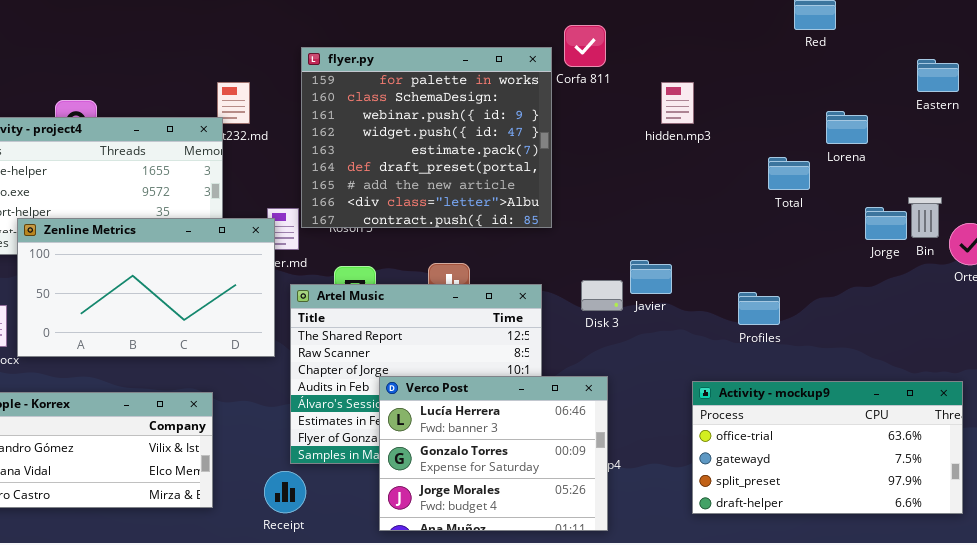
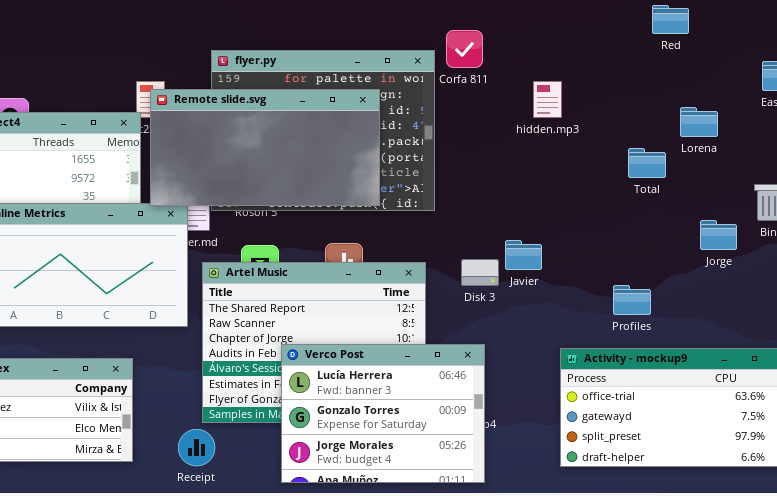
Remote slide.svg: none -> [150,89,380,206], opened
Jorge: [865,207,907,240] -> [700,220,737,250], moved
Profiles: [738,292,780,325] -> [613,285,651,315], moved

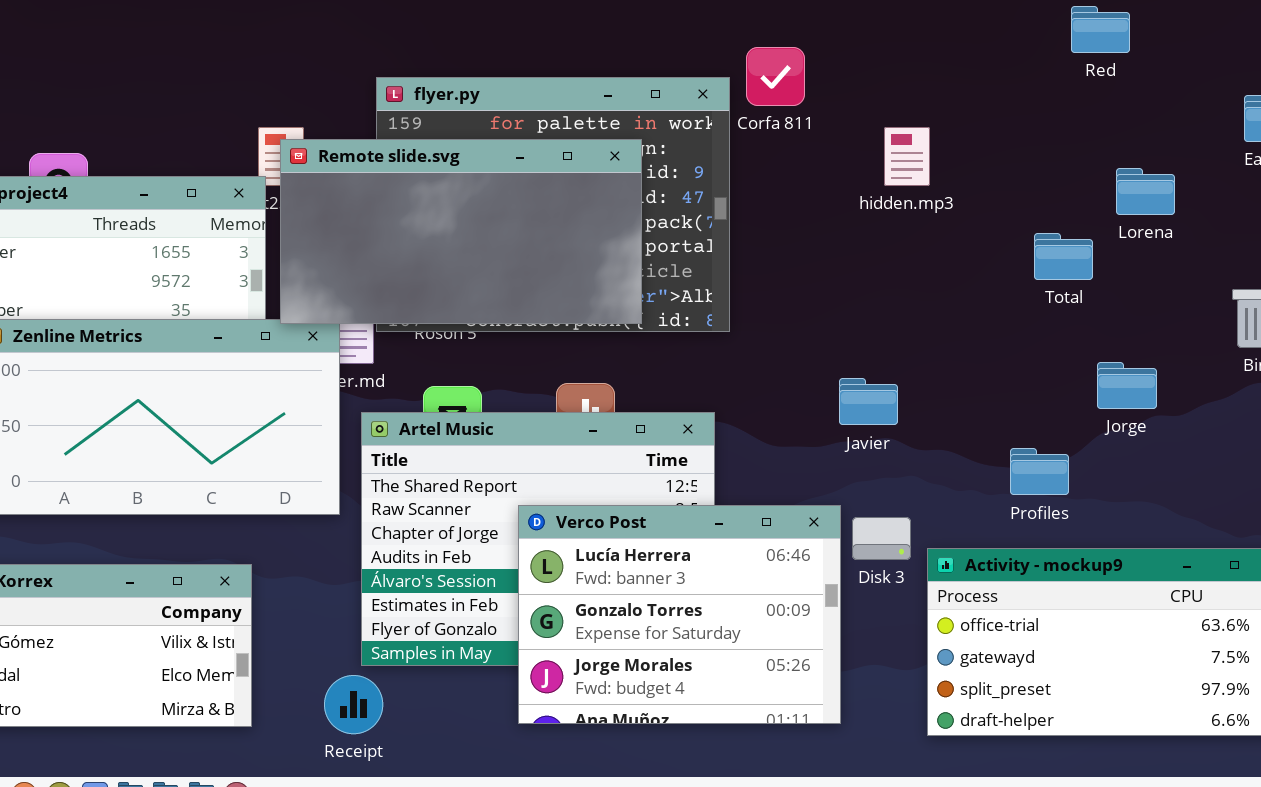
Jorge: [700,220,737,250] -> [1097,362,1157,409], moved
Disk 3: [461,259,499,286] -> [852,517,911,560], moved
Verco Post: [281,344,485,483] -> [518,505,841,724], moved

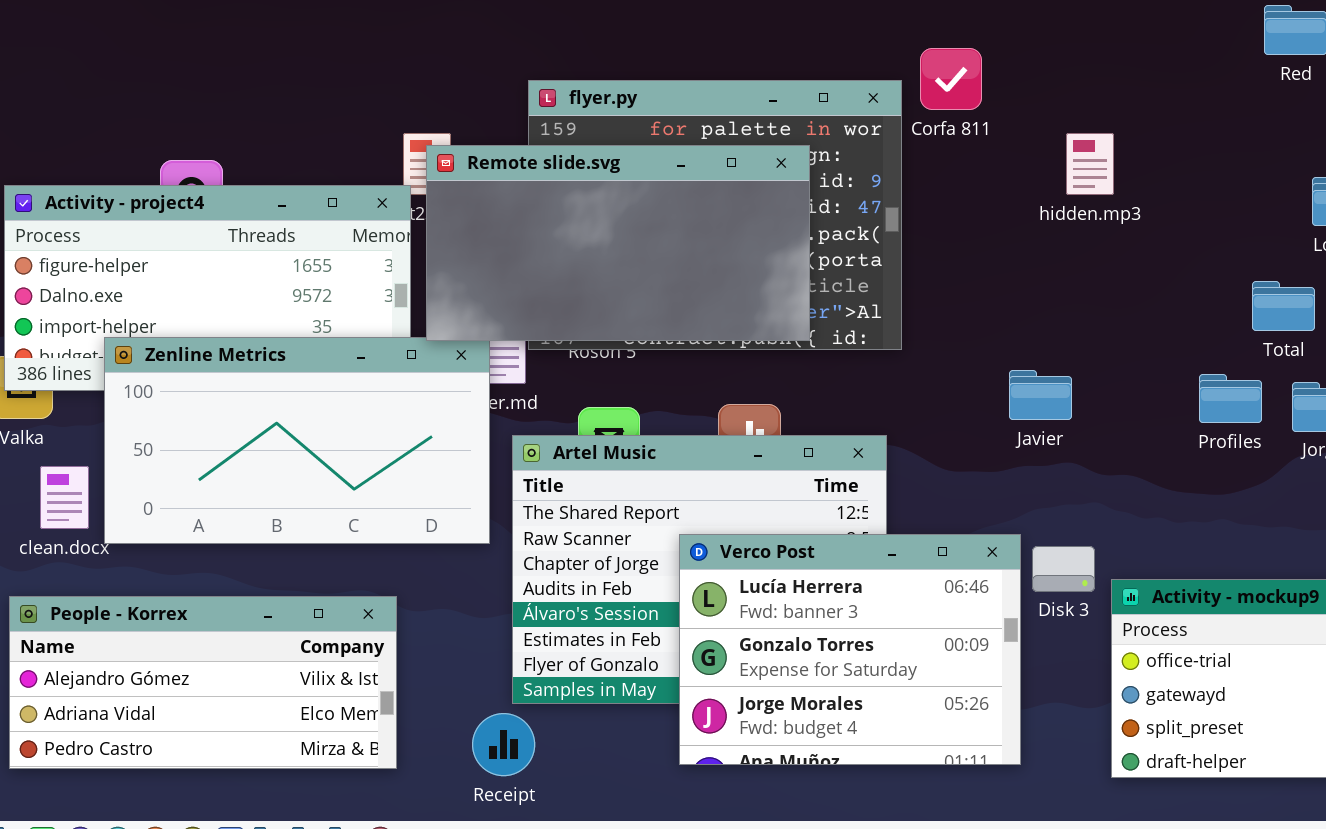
Total: [1034,233,1093,280] -> [1252,281,1315,331], moved
Javier: [839,378,898,425] -> [1009,370,1072,420], moved
Profiles: [1010,448,1069,495] -> [1199,374,1262,423], moved

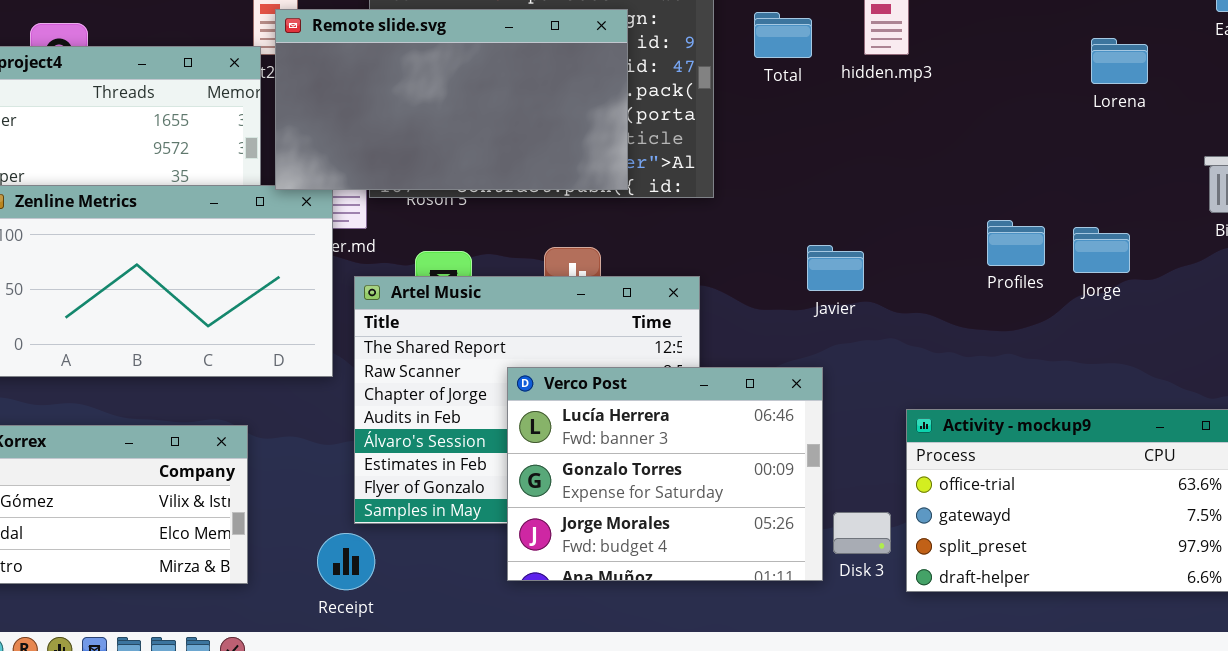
Total: [1252,281,1315,331] -> [754,12,812,58], moved
Javier: [1009,370,1072,420] -> [807,245,864,291], moved
Disk 3: [1032,546,1095,592] -> [833,512,891,554], moved

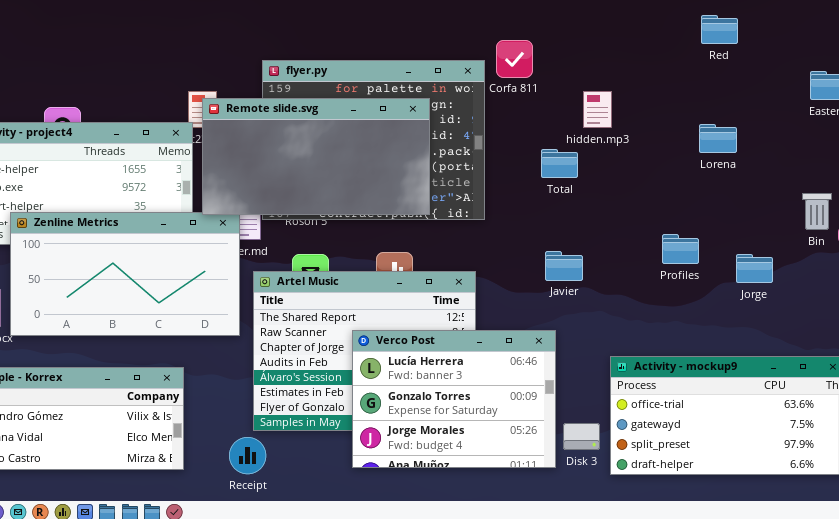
Total: [754,12,812,58] -> [541,149,578,178], moved
Lorena: [1091,38,1148,84] -> [699,124,737,153], moved
Jorge: [1073,227,1130,273] -> [736,254,773,283], moved

